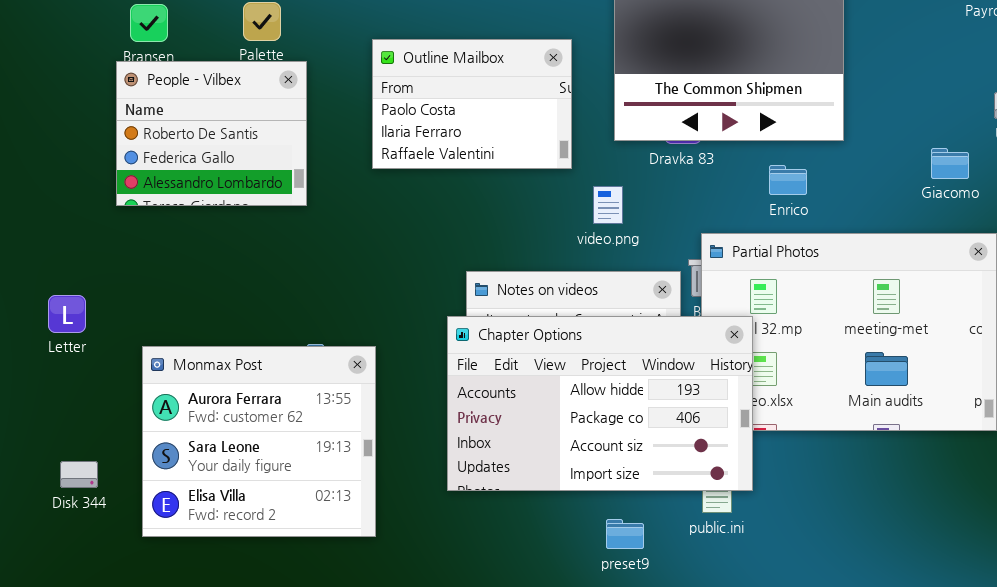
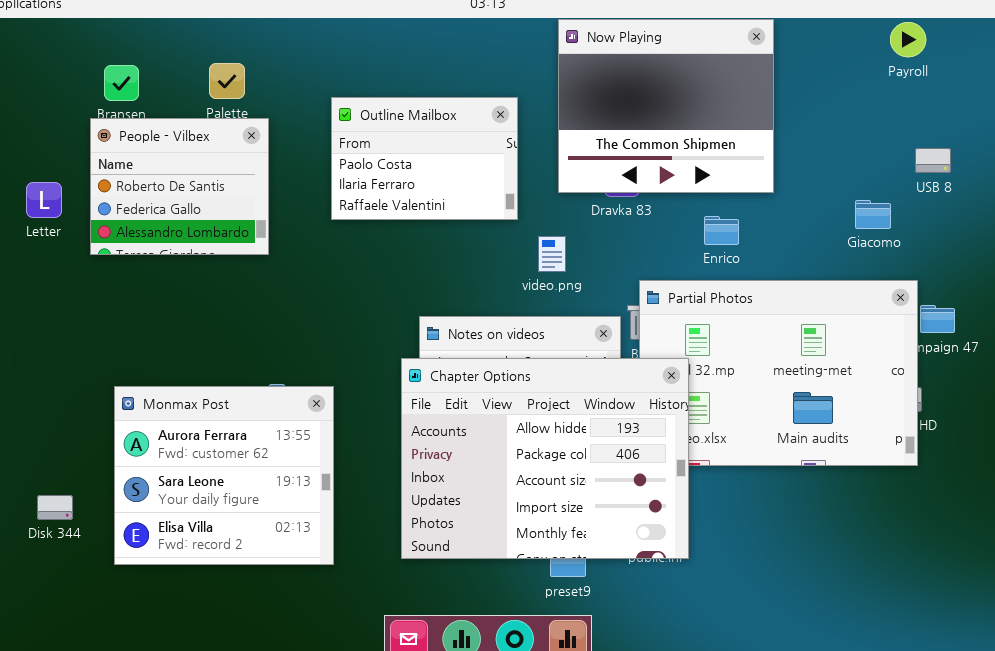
Letter: [48,295,86,333] -> [26,182,62,218], moved
Chapter Options: [447,316,753,491] -> [401,358,689,559], resized

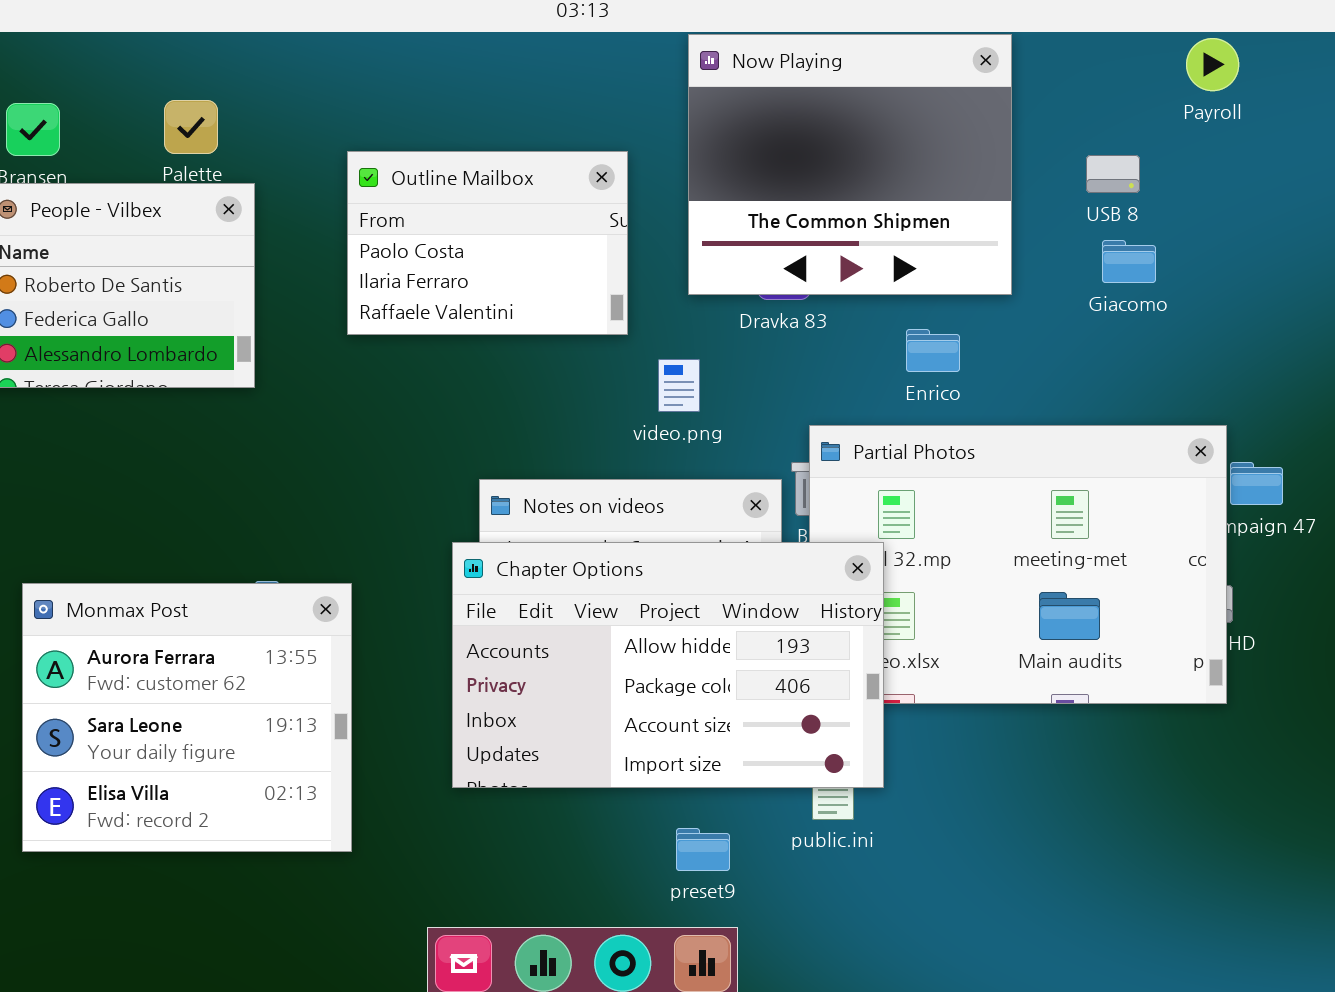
USB 8: [915,148,951,173] -> [1086,155,1140,193], moved
Giacomo: [855,200,891,229] -> [1102,240,1156,283], moved
Chapter Options: [401,358,689,559] -> [452,542,884,788], resized

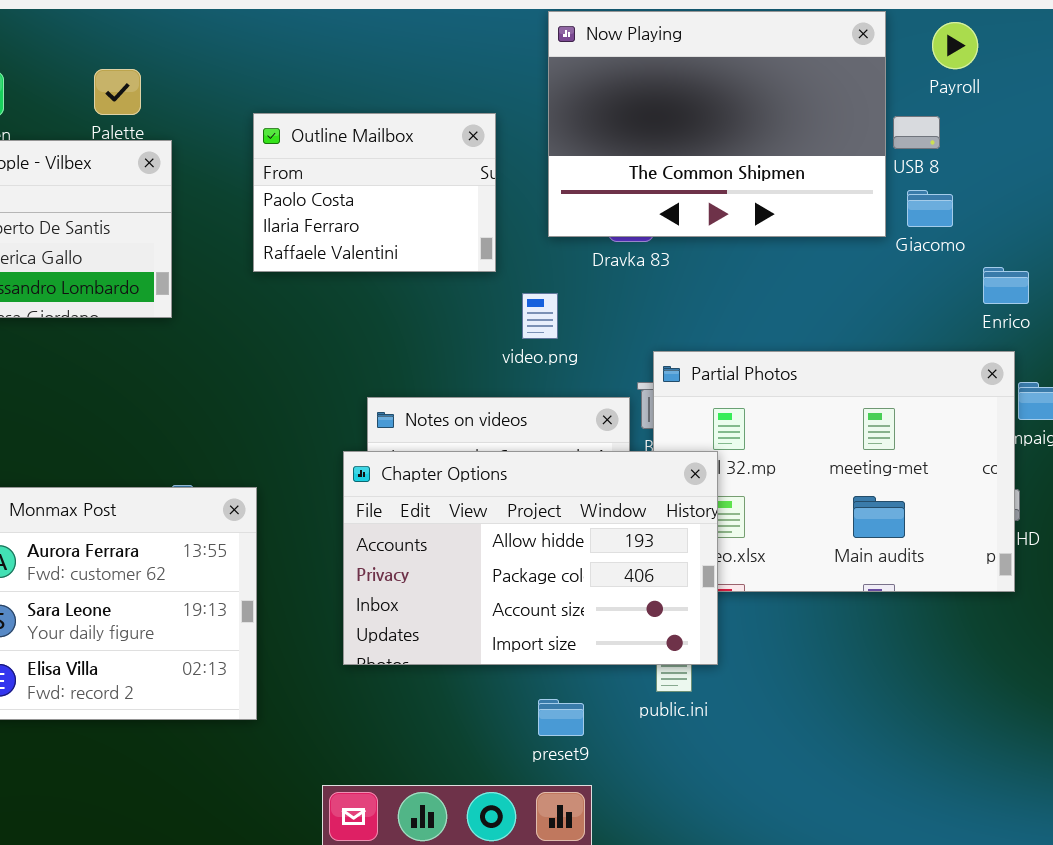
Now Playing: [688,34,1012,295] -> [548,11,886,237], resized
Payroll: [1186,38,1239,91] -> [932,22,978,69], moved
Enrico: [906,329,960,372] -> [983,267,1029,304], moved

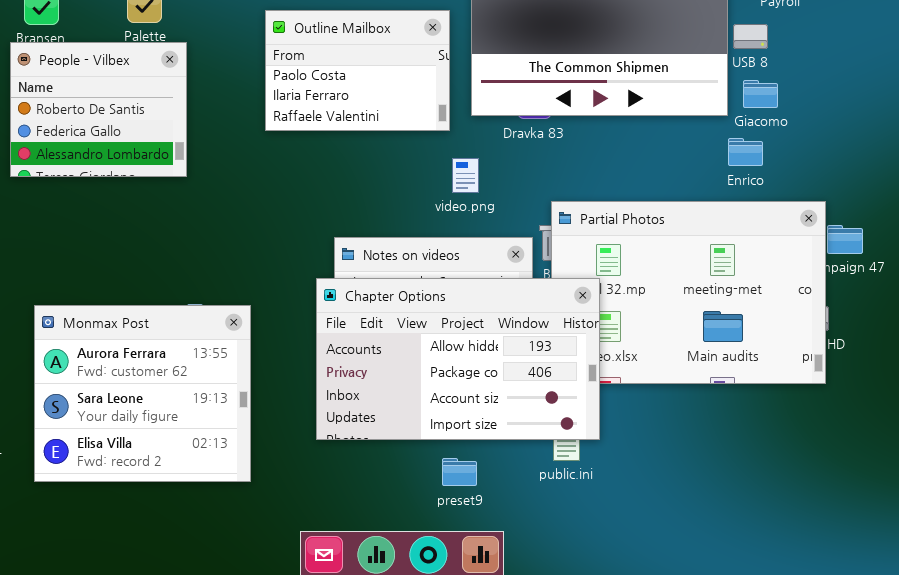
Outline Mailbox: [253,113,496,272] -> [265,10,450,131], moved
Enrico: [983,267,1029,304] -> [728,138,763,166], moved
preset9: [538,699,584,736] -> [442,458,477,486], moved

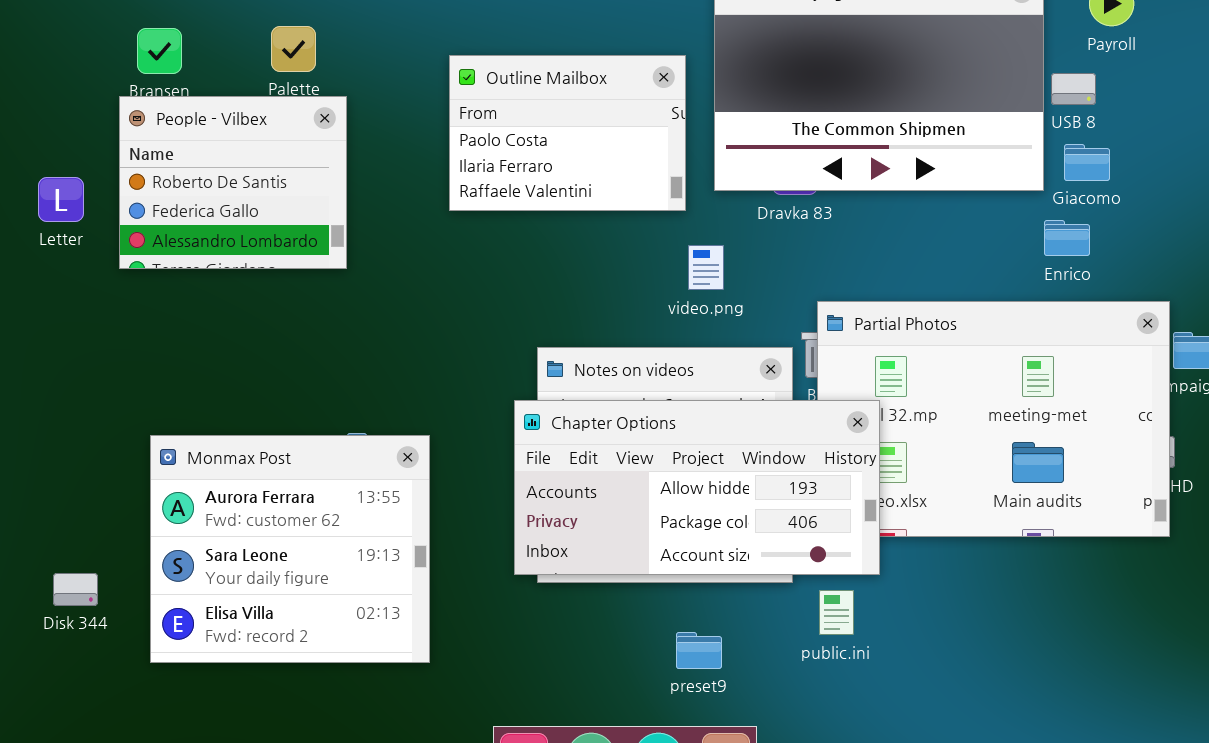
Chapter Options: [316,278,600,440] -> [514,400,880,575], resized

